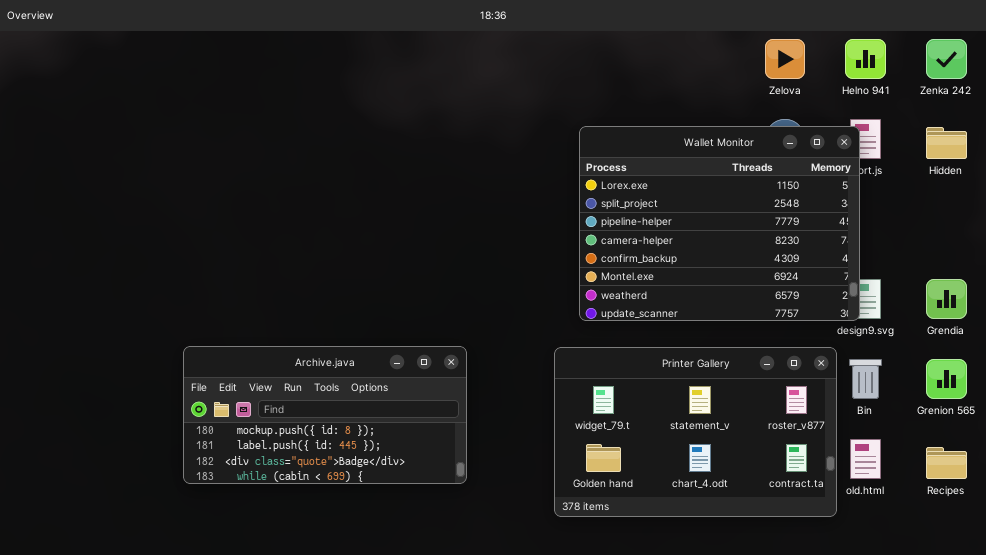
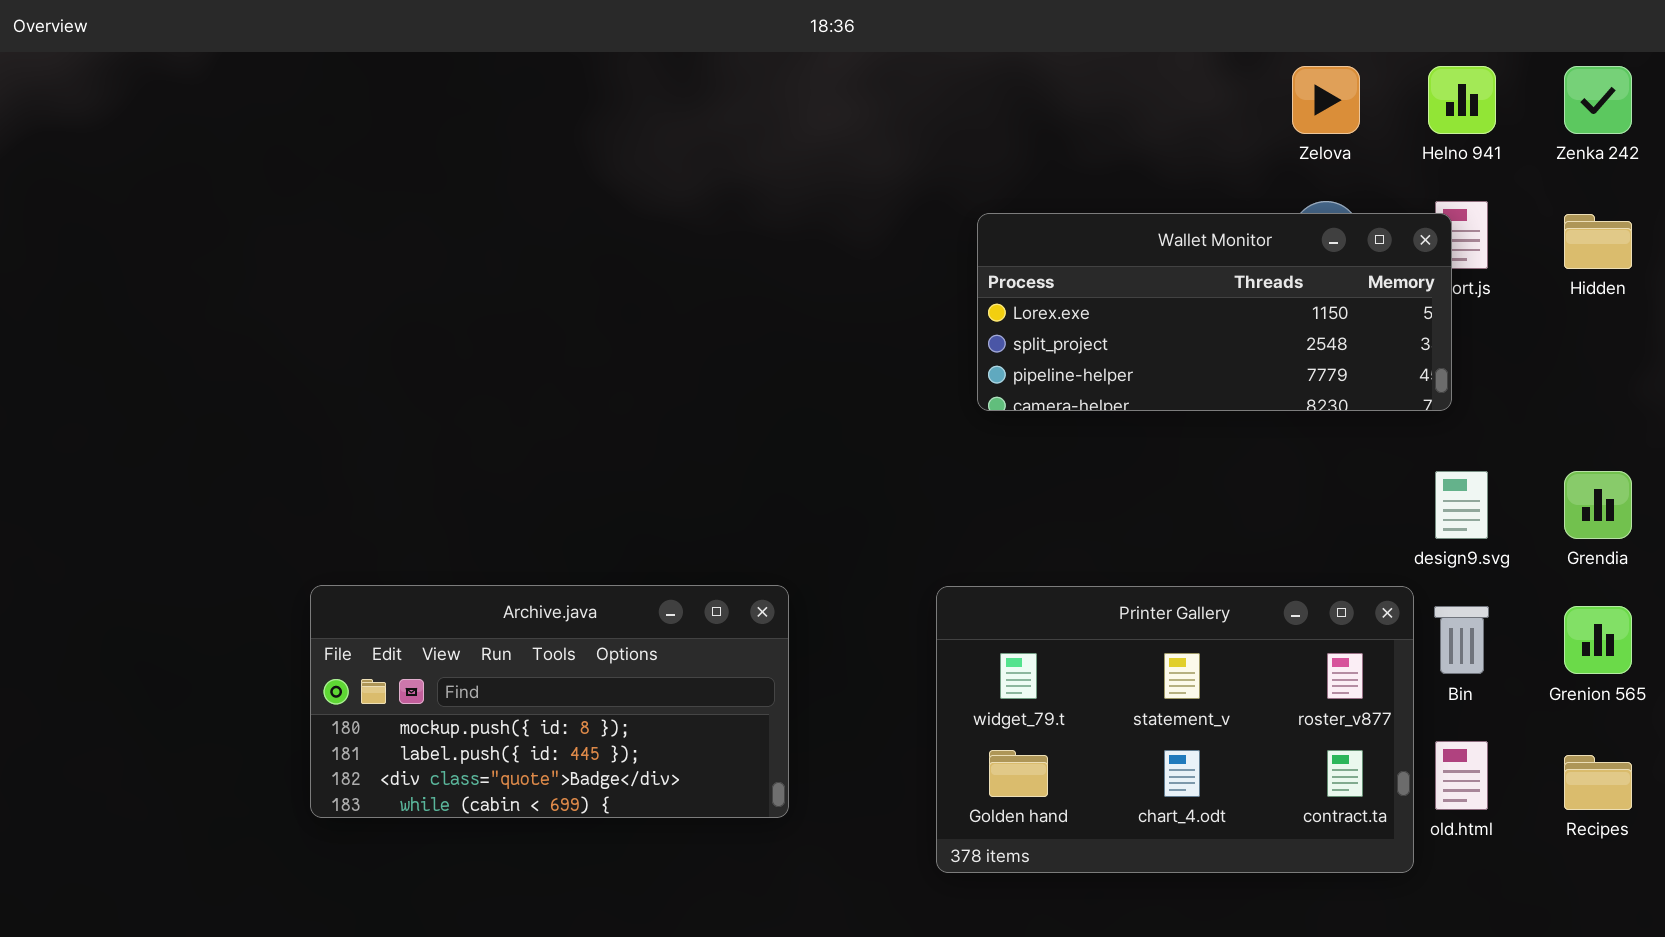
Wallet Monitor: [579,126,860,321] -> [977,213,1452,411], resized

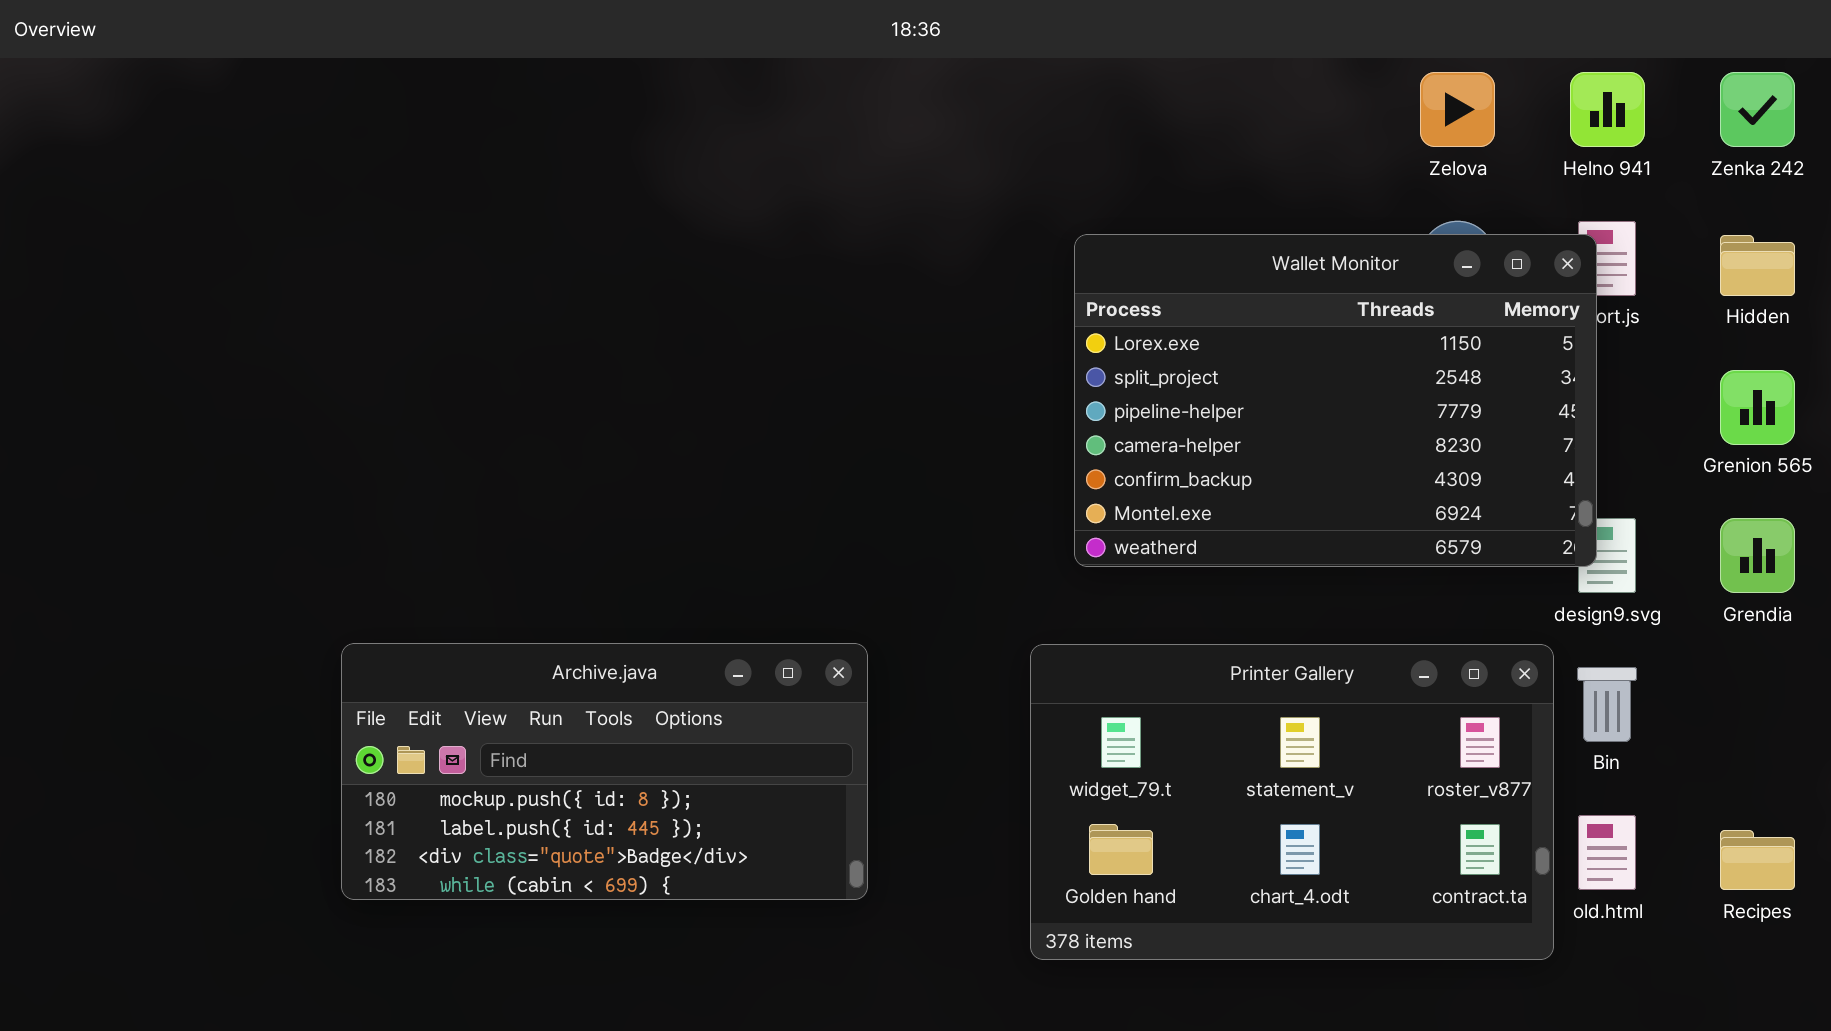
Wallet Monitor: [977,213,1452,411] -> [1074,234,1597,567], resized
Grenion 565: [1564,606,1632,674] -> [1720,370,1795,445], moved

